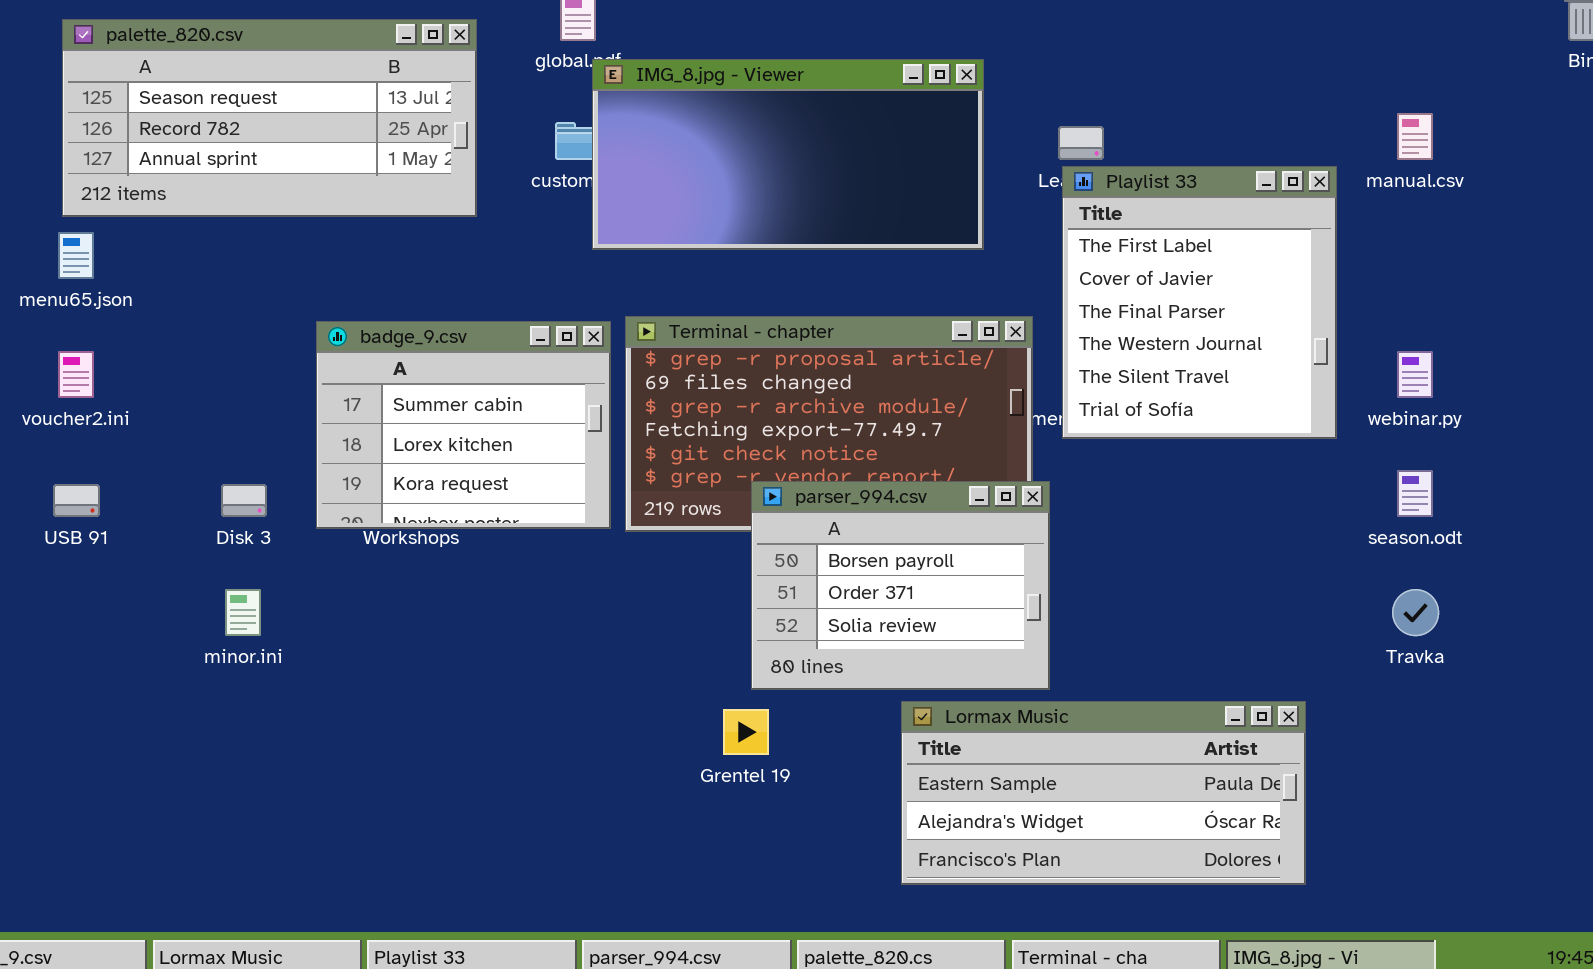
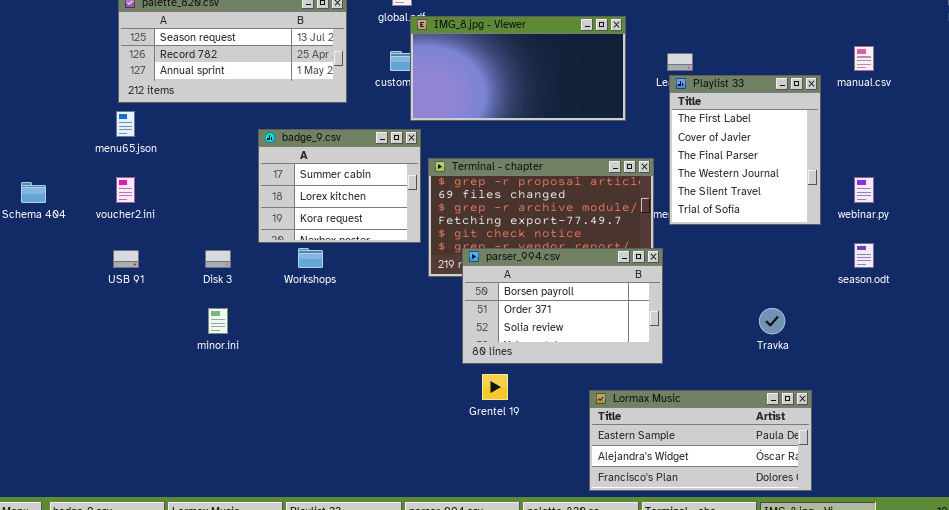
badge_9.csv: [316,321,611,529] -> [258,129,421,243], moved
parser_994.csv: [751,481,1050,690] -> [462,248,663,364], resized
Travka: [1392,589,1439,636] -> [759,308,785,334], moved
Lormax Music: [901,701,1306,885] -> [589,390,812,491], moved

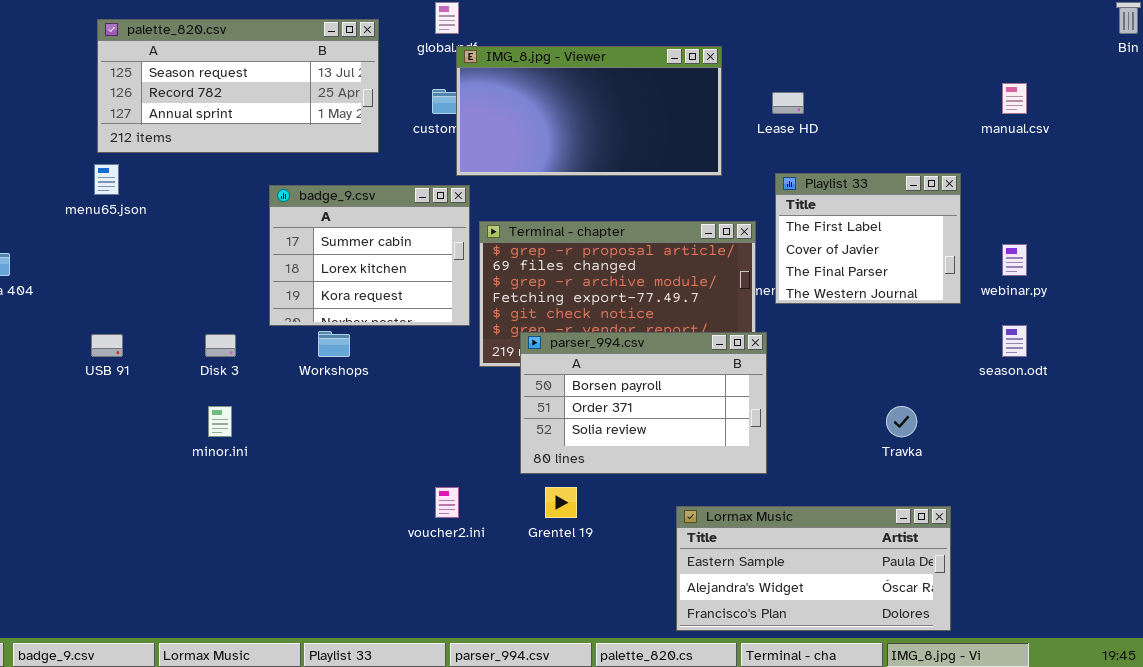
Playlist 33: [669,75,821,225] -> [775,173,961,304], resized
voucher2.ini: [116,177,135,203] -> [435,487,459,518], moved

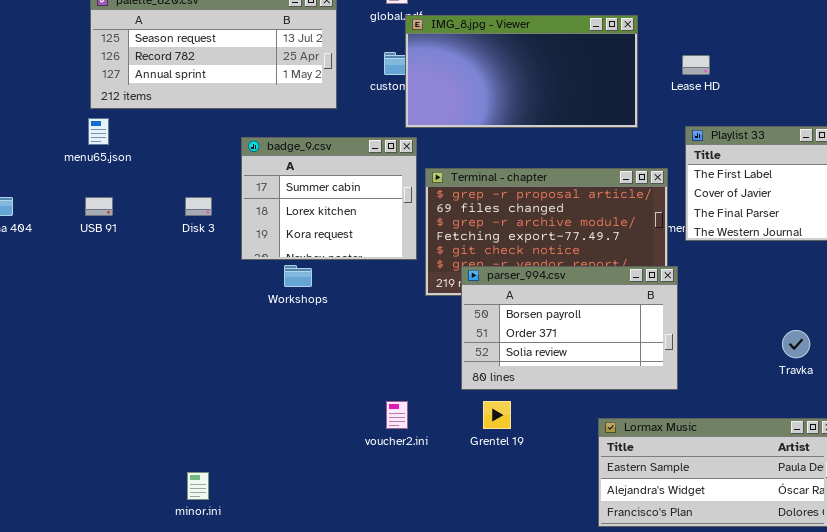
USB 91: [91,334,123,357] -> [85,197,113,216], moved
Disk 3: [205,334,236,357] -> [185,197,212,216], moved
minor.ini: [208,406,232,437] -> [187,472,209,500], moved

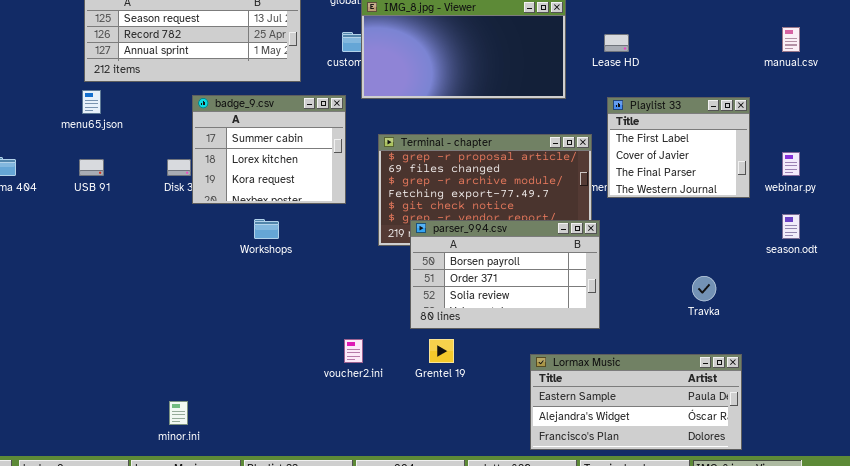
badge_9.csv: [241,137,417,260] -> [192,95,346,204], moved

